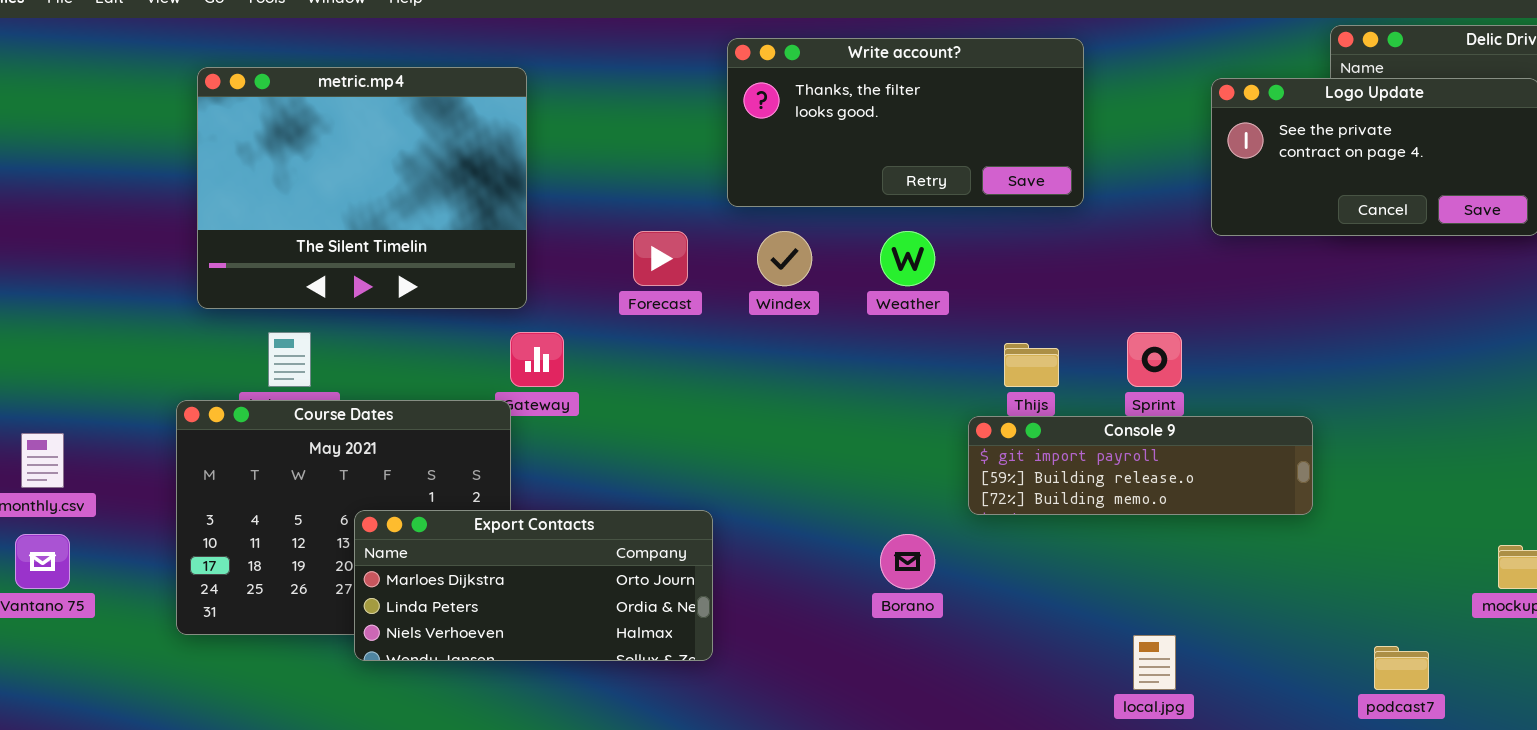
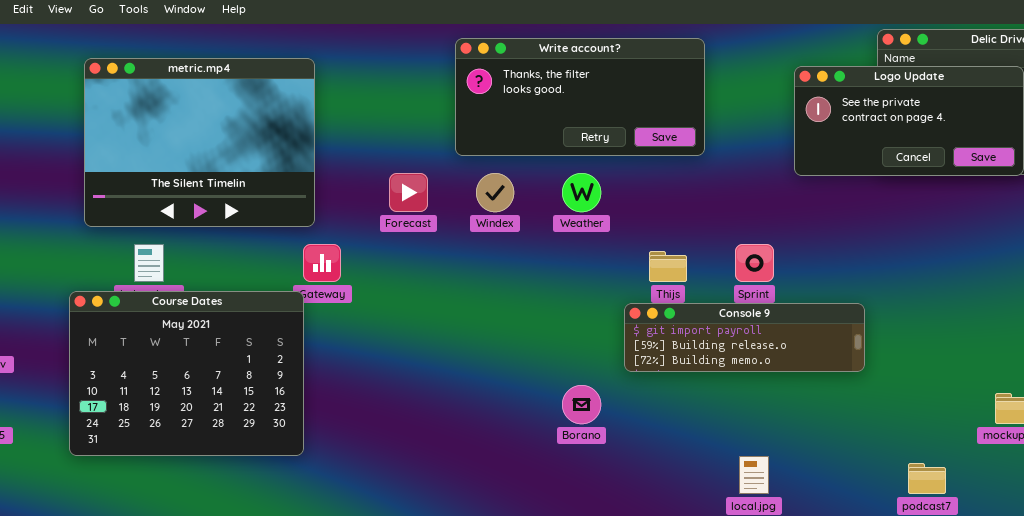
Export Contacts: [354,510,713,661] -> none, closed

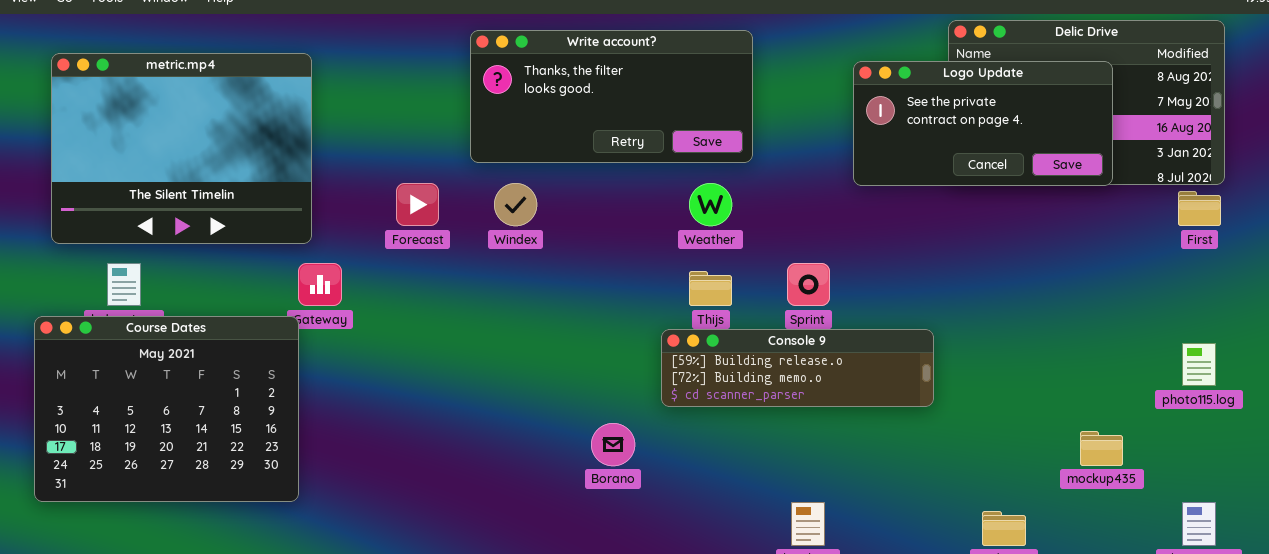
Weather: [562,173,601,212] -> [689,183,732,226], moved
Console 9: [624,303,865,372] -> [661,329,934,407], scrolled down 1 row

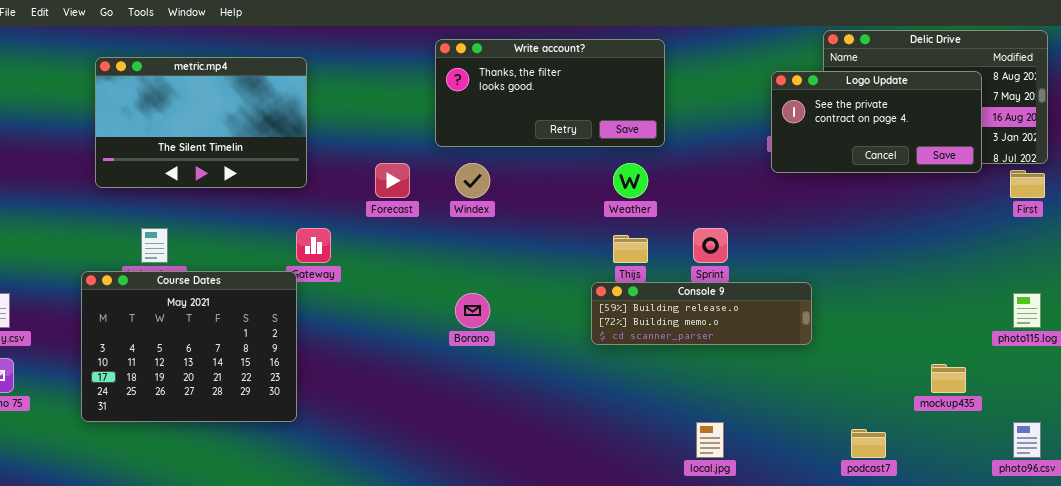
metric.mp4: [51,53,312,244] -> [95,57,307,188], resized
Logo Update: [853,61,1113,186] -> [771,71,982,173], moved
Borano: [591,423,635,466] -> [455,293,490,328], moved

